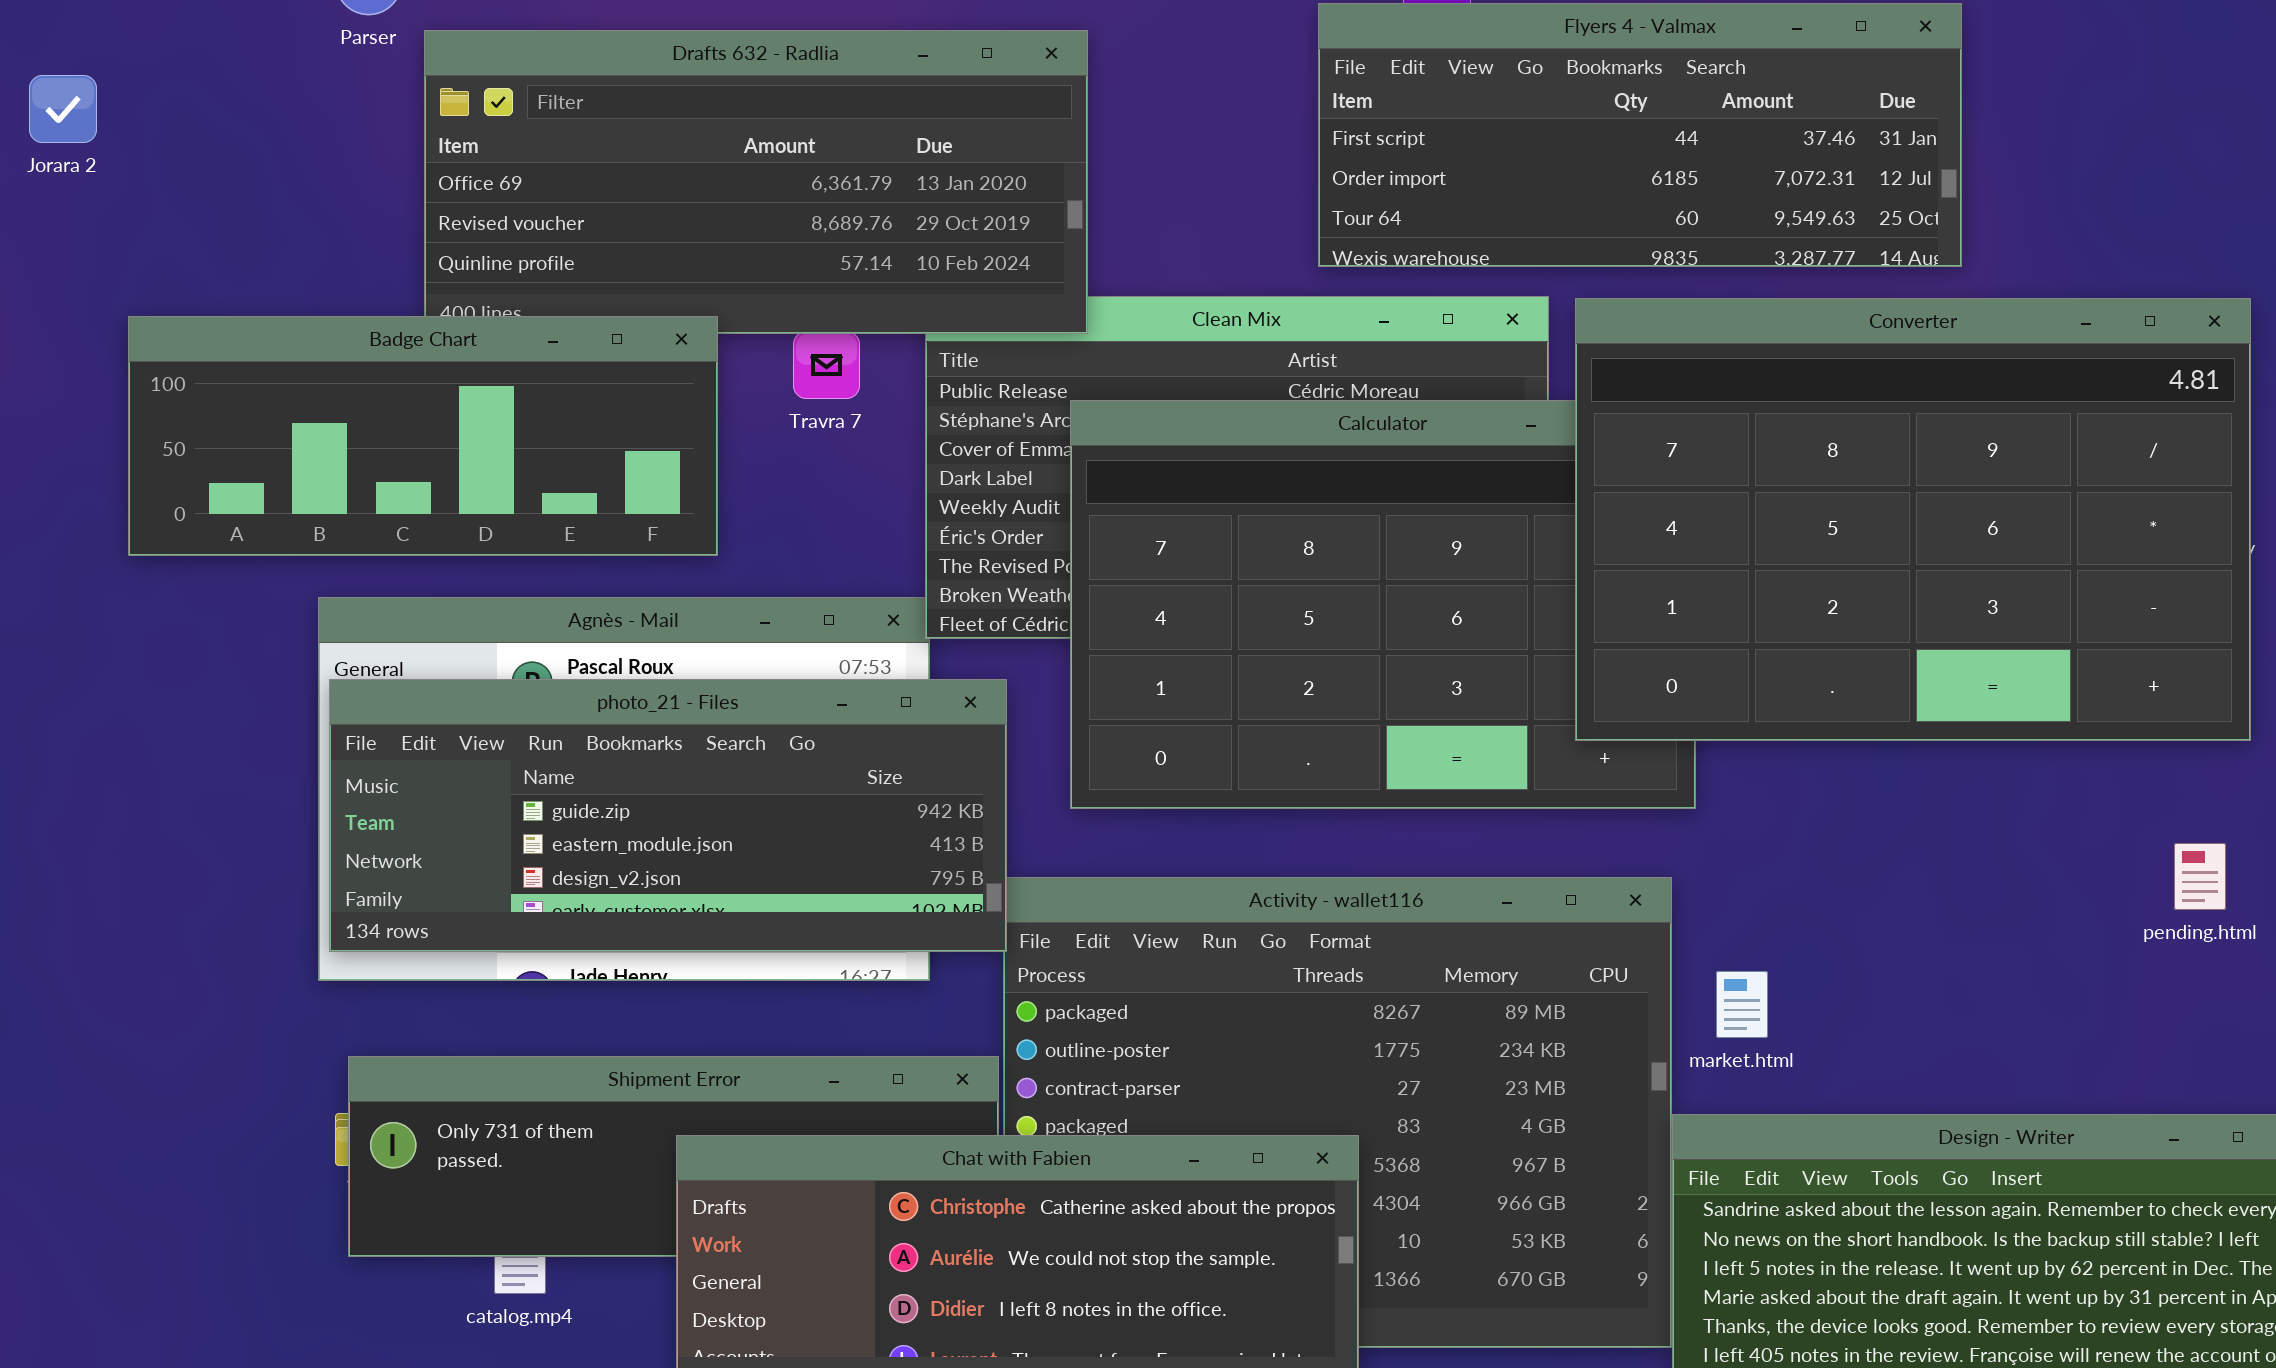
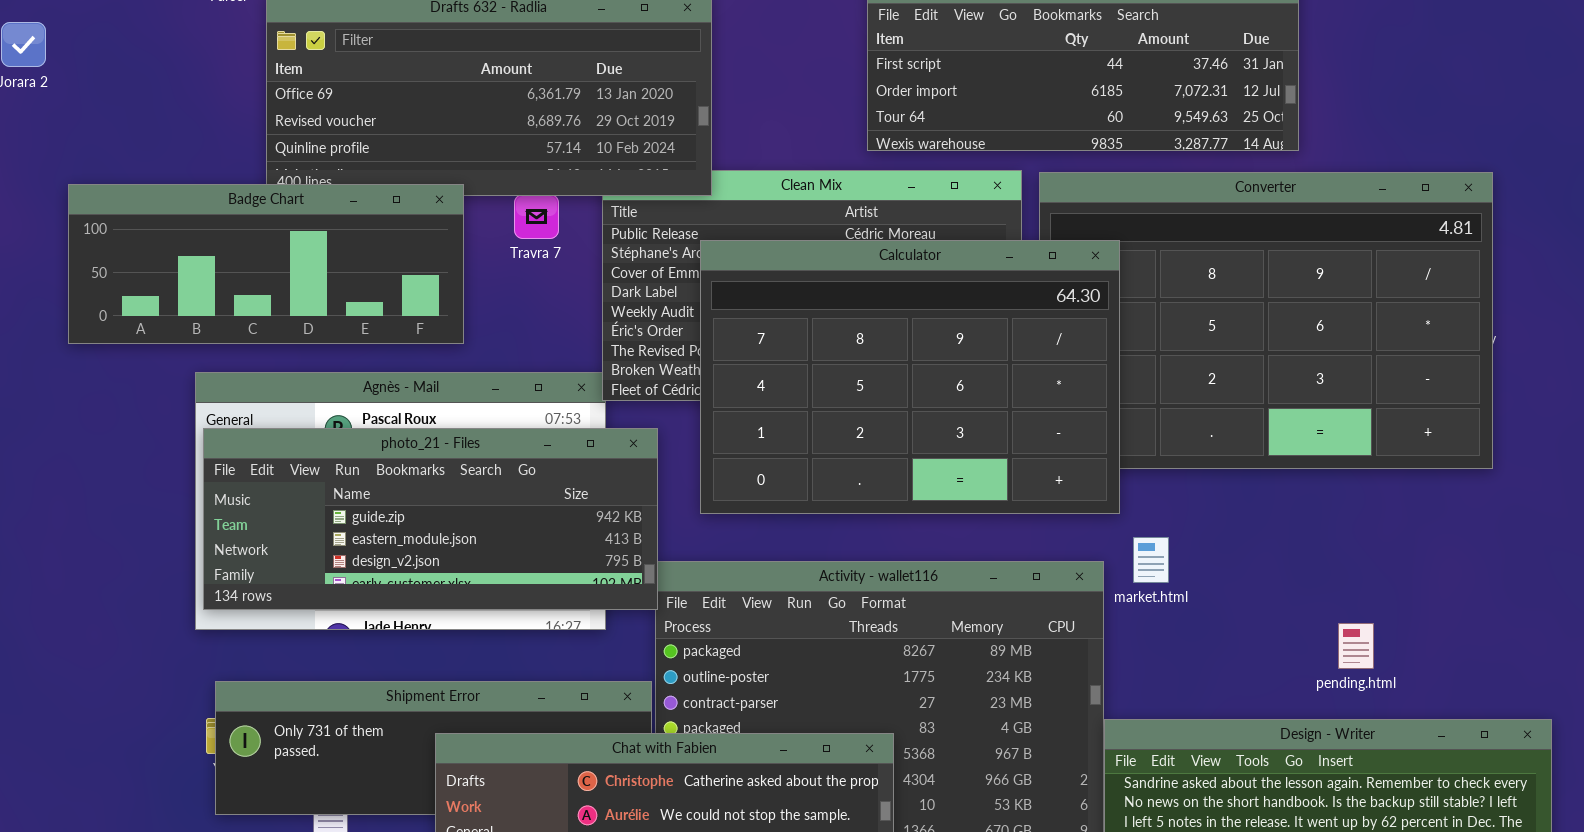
Calculator: [1070,400,1696,809] -> [700,240,1120,514], raised
pending.html: [2174,843,2226,910] -> [1338,623,1374,669], moved
market.html: [1716,971,1768,1038] -> [1133,537,1169,583], moved

